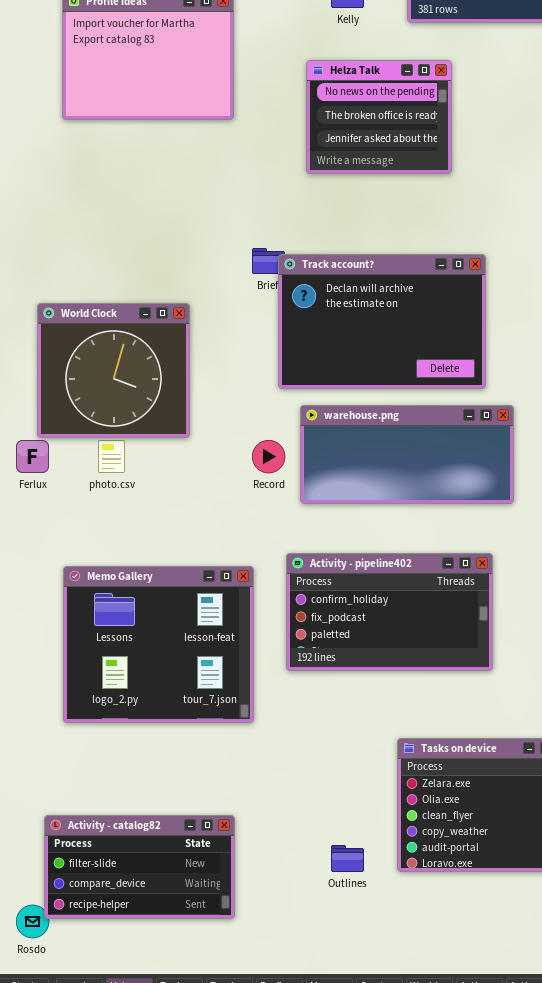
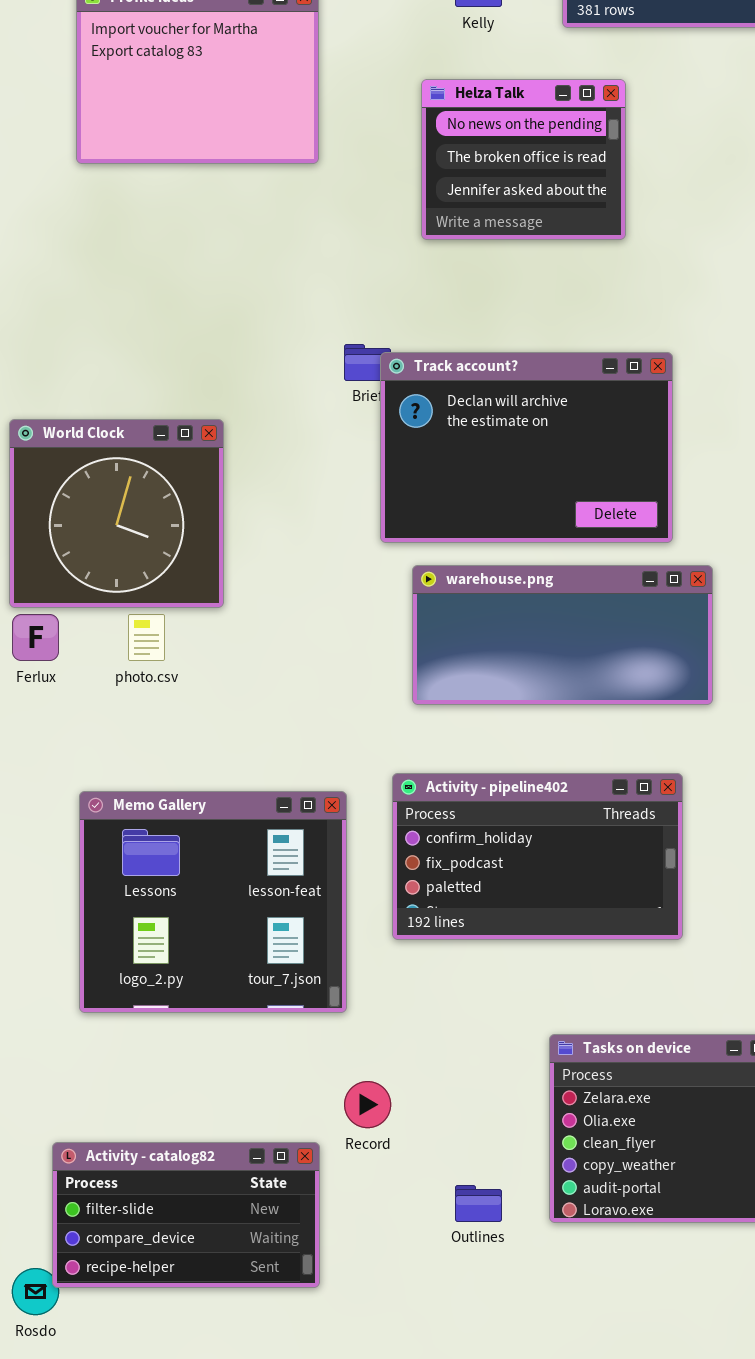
World Clock: [37,303,190,438] -> [9,419,224,608], moved
Record: [252,440,285,473] -> [344,1081,391,1128], moved

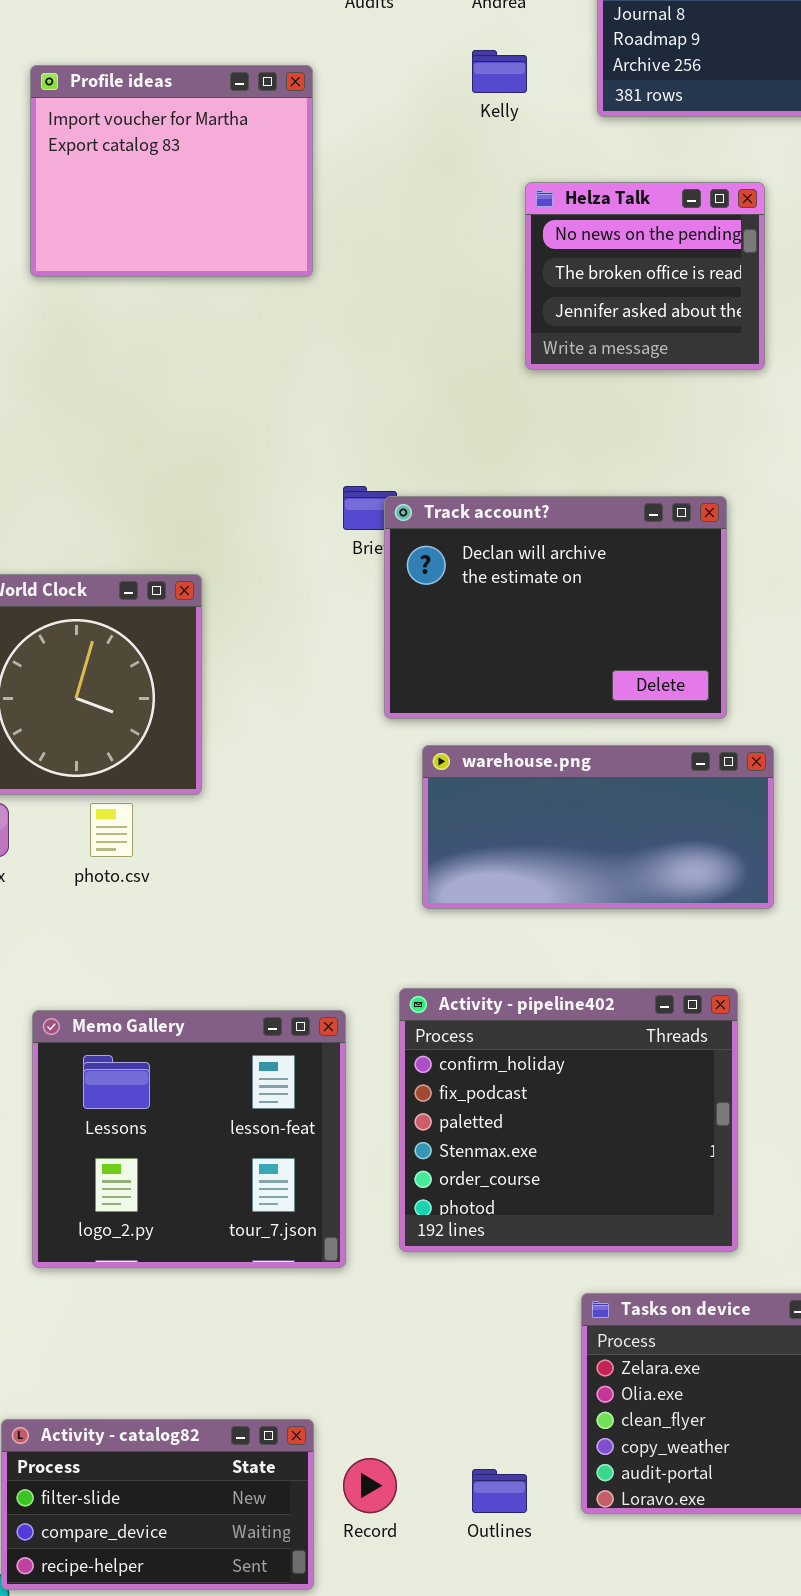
Helza Talk: [421,79,626,240] -> [525,182,765,370], moved
Activity - pipeline402: [392,773,683,940] -> [399,988,738,1252], resized
Record: [344,1081,391,1128] -> [343,1458,397,1513], moved

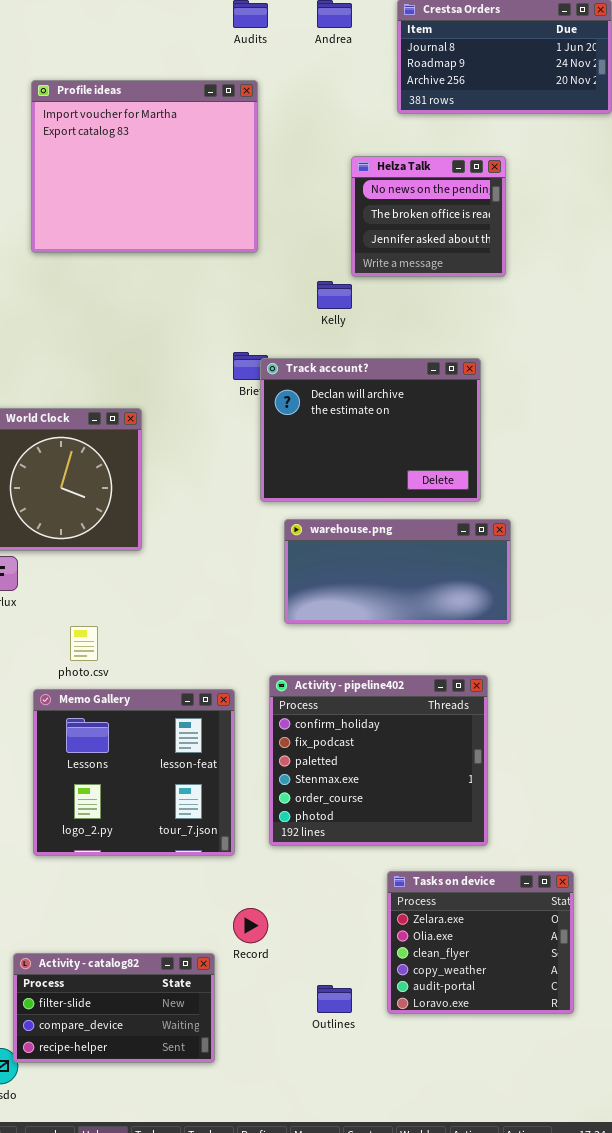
Kelly: [472,50,527,93] -> [317,281,352,309], moved
Profile ideas: [30,65,313,277] -> [31,80,258,253], resized
photo.csv: [90,803,133,857] -> [70,626,98,661], moved
Record: [343,1458,397,1513] -> [233,908,268,943], moved

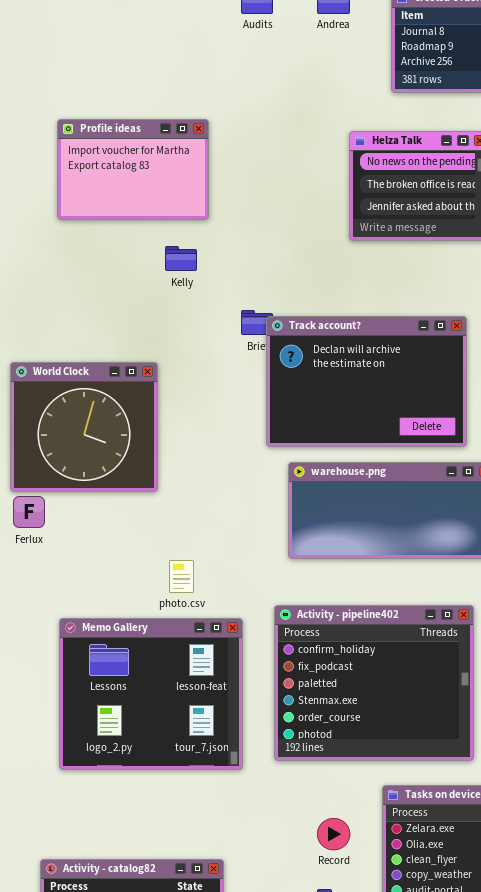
Profile ideas: [31,80,258,253] -> [57,119,209,220], resized
Kelly: [317,281,352,309] -> [165,246,197,271], moved
photo.csv: [70,626,98,661] -> [169,560,194,593], moved
Record: [233,908,268,943] -> [317,818,350,850], moved

